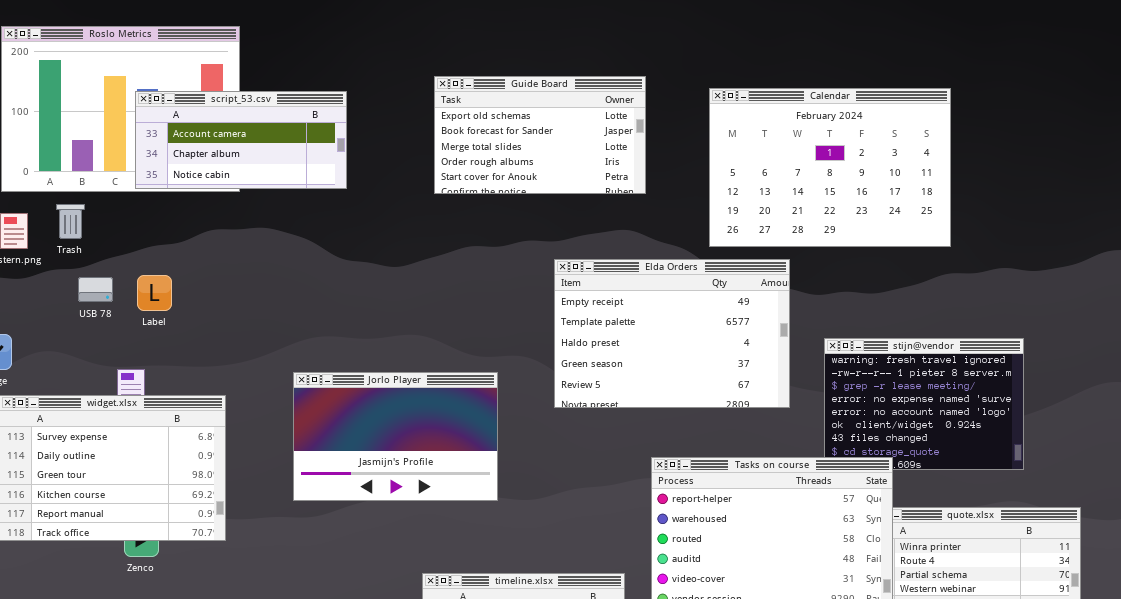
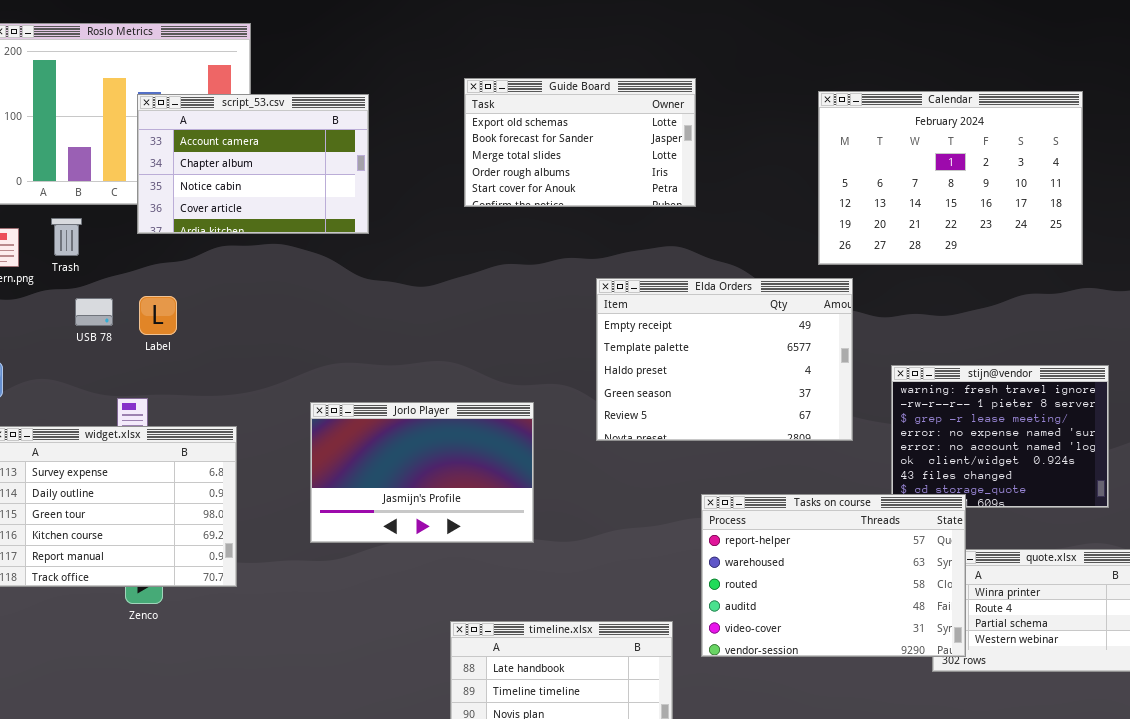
Calendar: [709,88,951,247] -> [818,91,1083,265], moved
script_53.csv: [135,91,347,189] -> [137,94,369,234], resized

